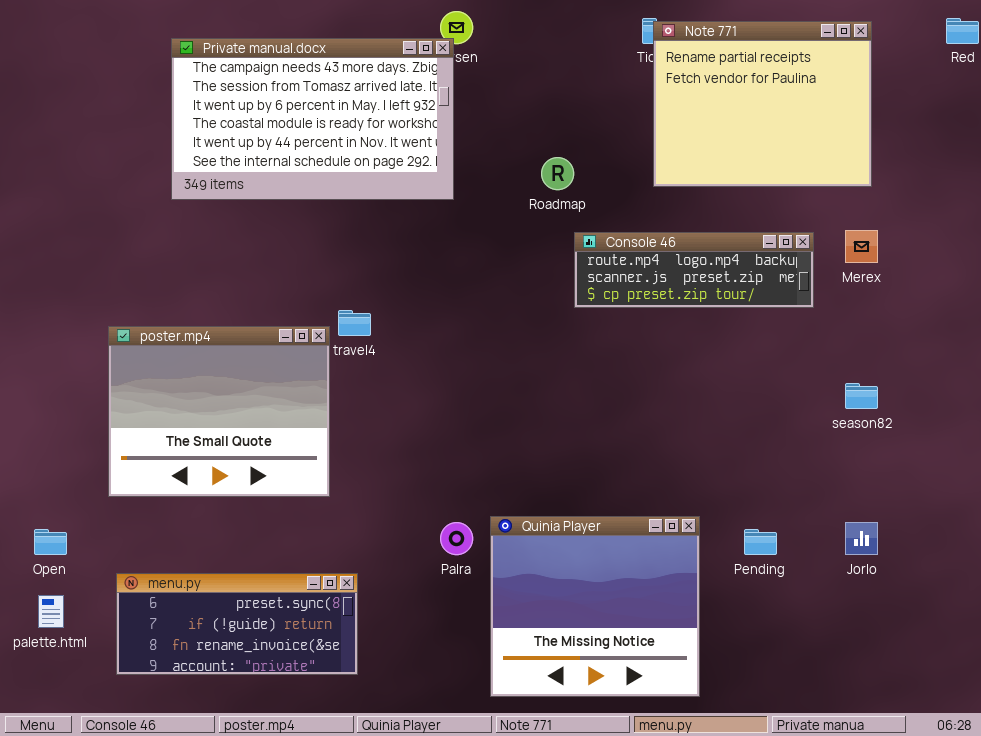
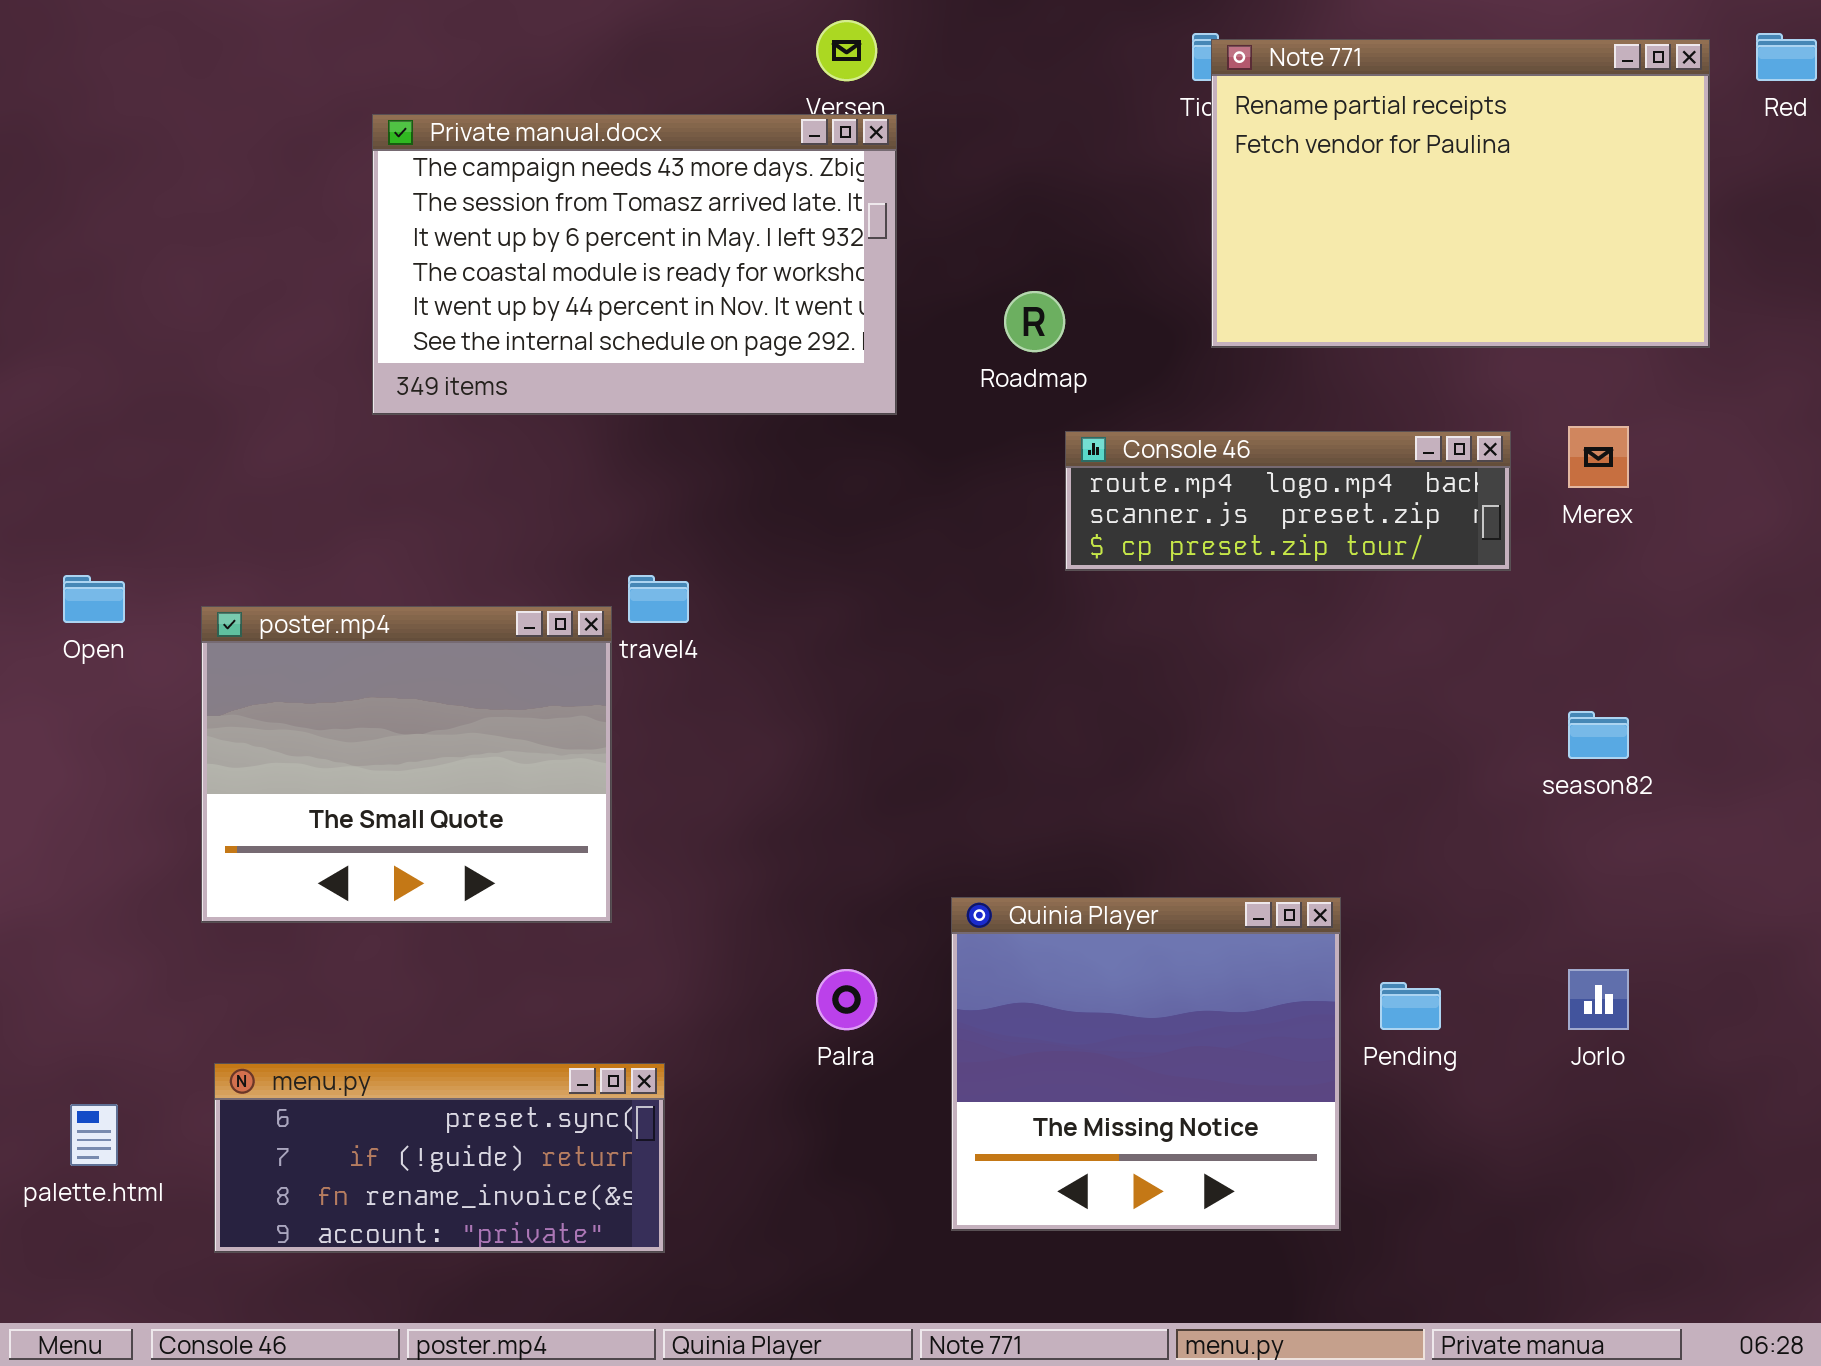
Note 771: [653,21,872,187] -> [1211,39,1710,348], resized
Private manual.docx: [171,38,454,200] -> [372,114,897,415], moved
Quinia Player: [490,516,700,697] -> [951,897,1341,1231], moved
Open: [34,529,67,555] -> [63,575,125,623], moved

